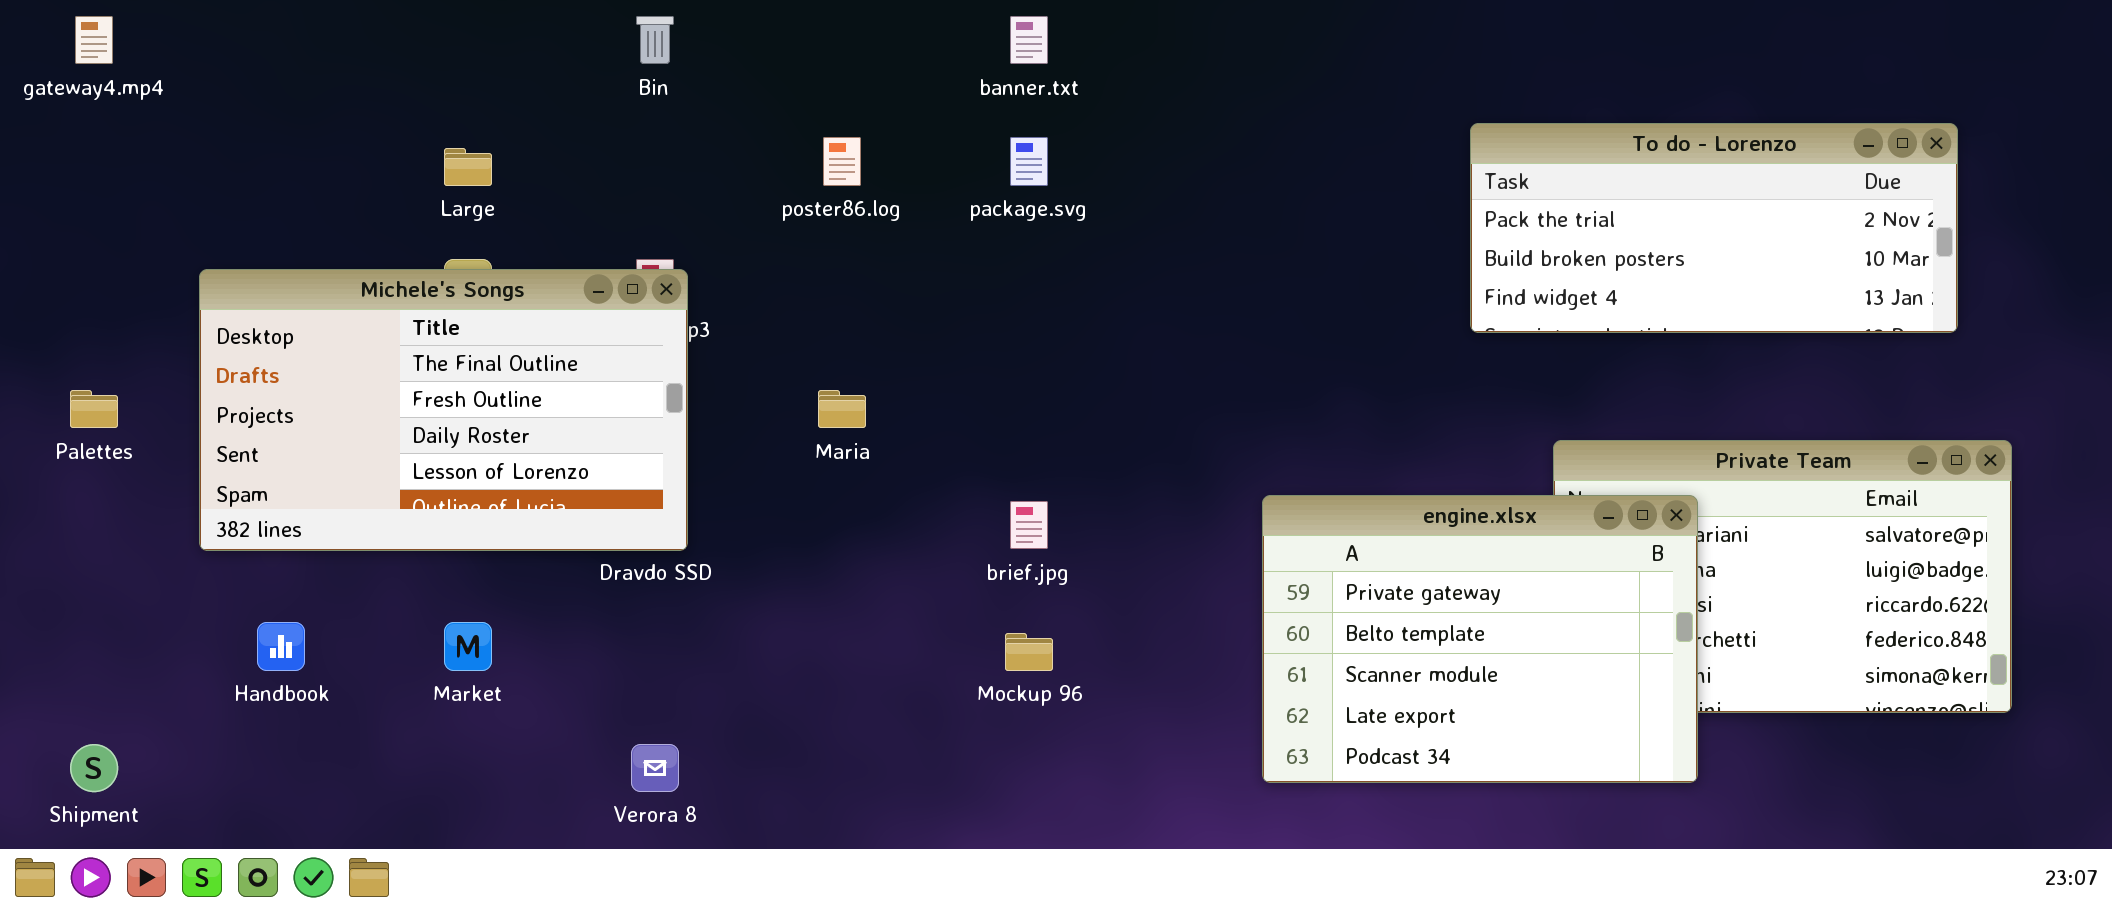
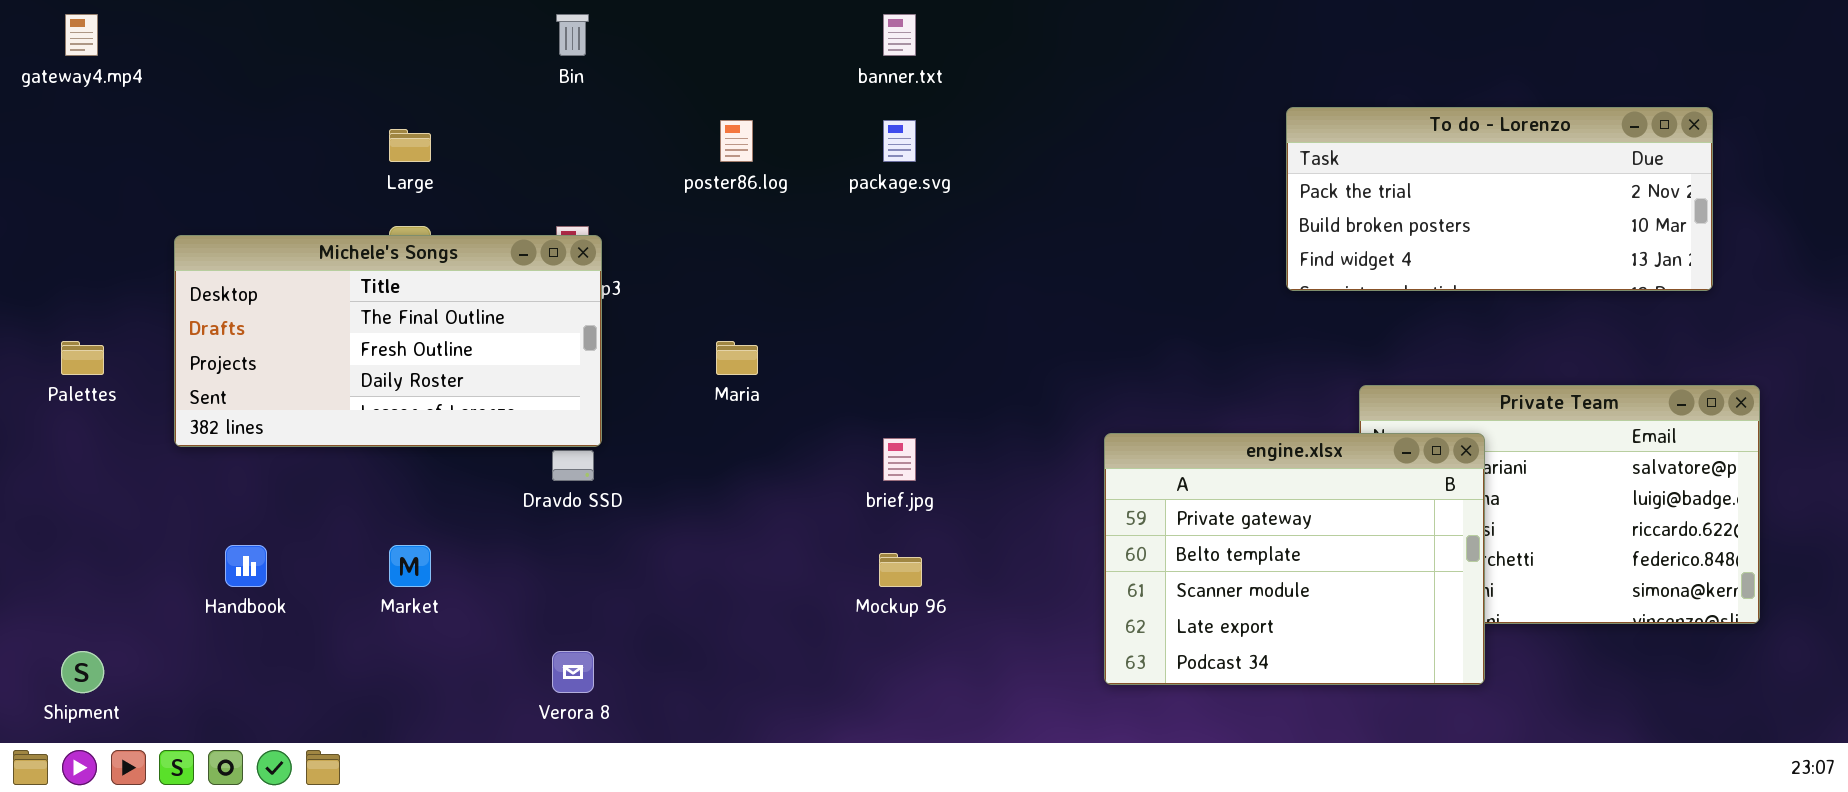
Michele's Songs: [199,269,688,551] -> [174,235,602,447], resized

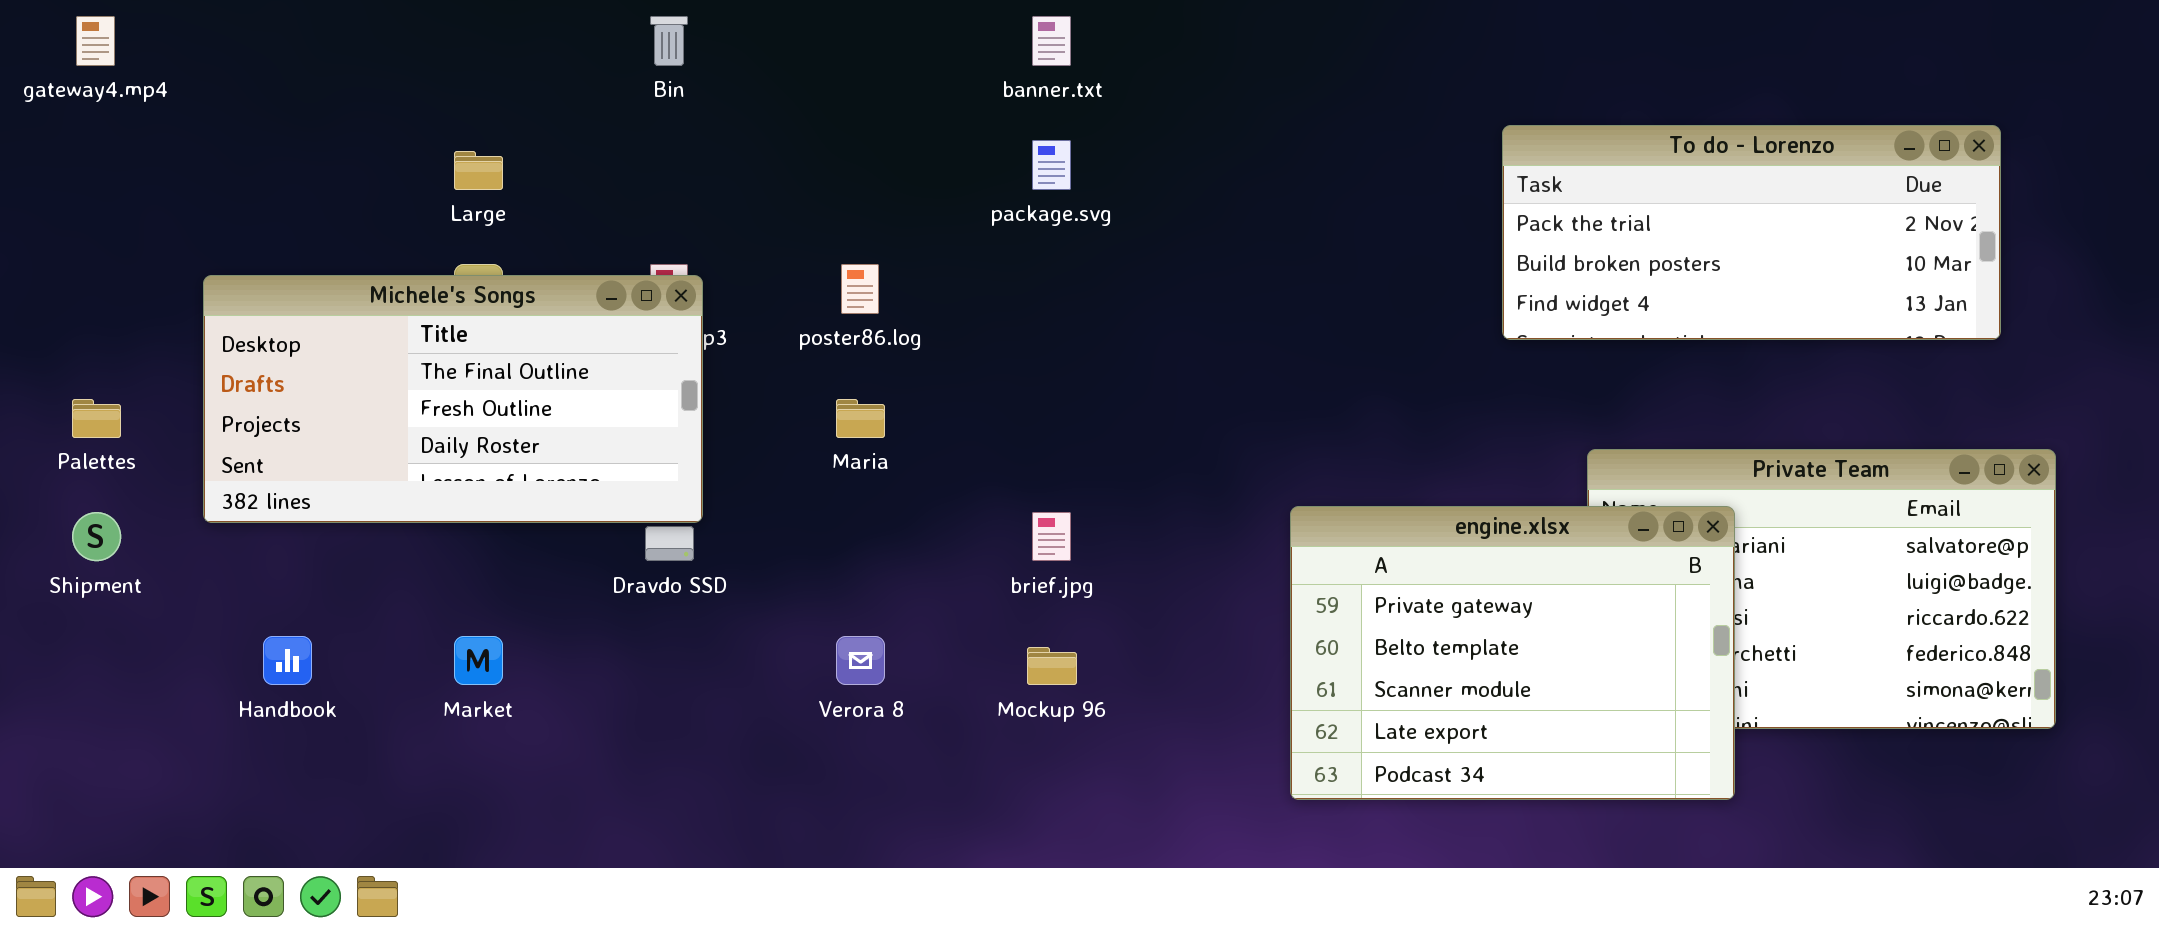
poster86.log: [720,120,753,162] -> [841,264,879,314], moved
Shipment: [61,651,104,693] -> [72,512,121,561], moved
Verora 8: [552,651,594,693] -> [836,636,885,685], moved

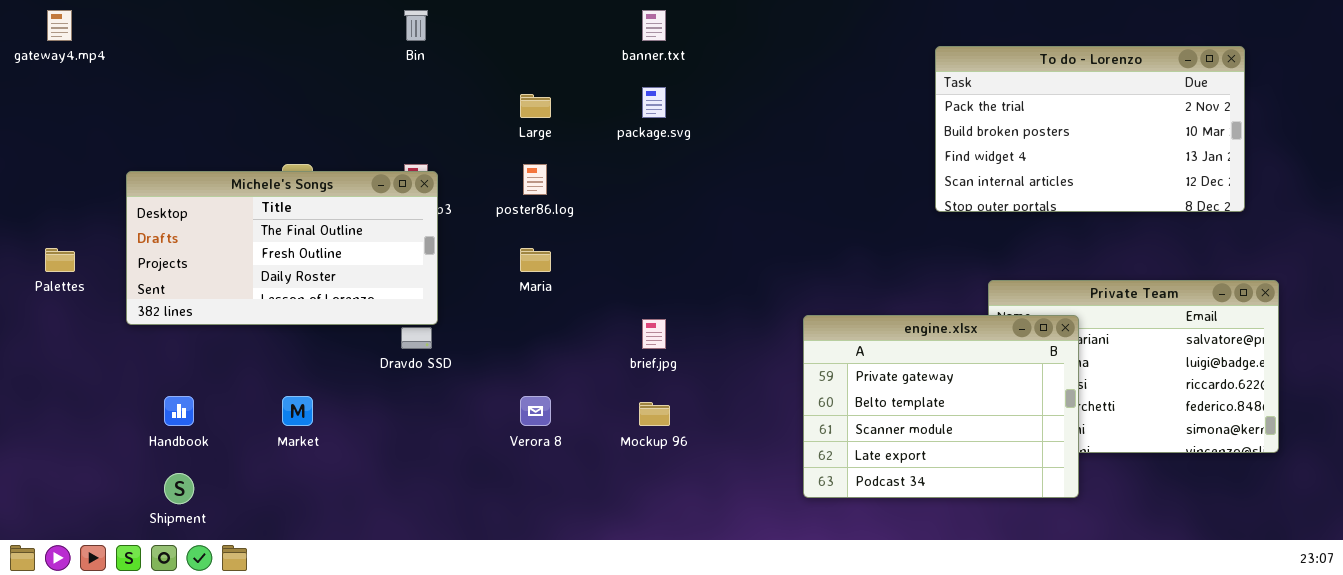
To do - Lorenzo: [1502,125,2001,340] -> [935,46,1245,212], resized
Large: [454,151,503,190] -> [520,94,551,118], moved
Shipment: [72,512,121,561] -> [164,473,194,504], moved

